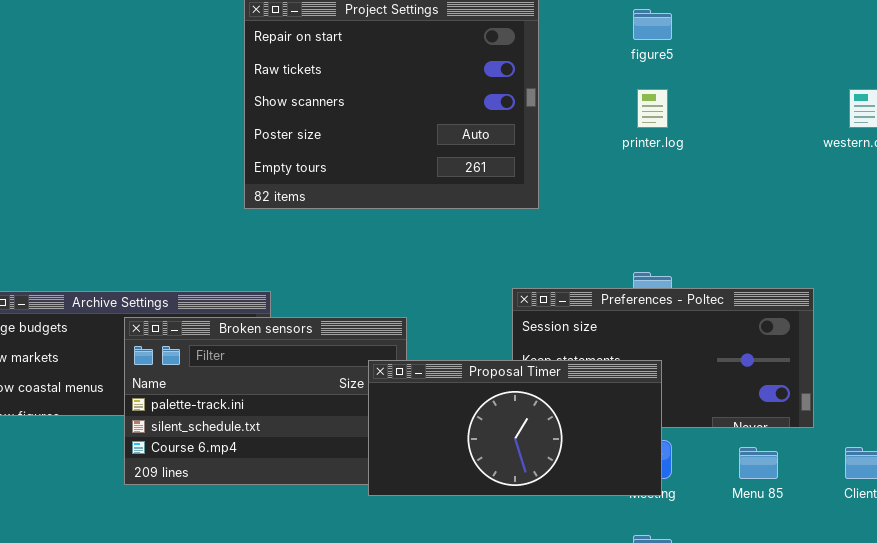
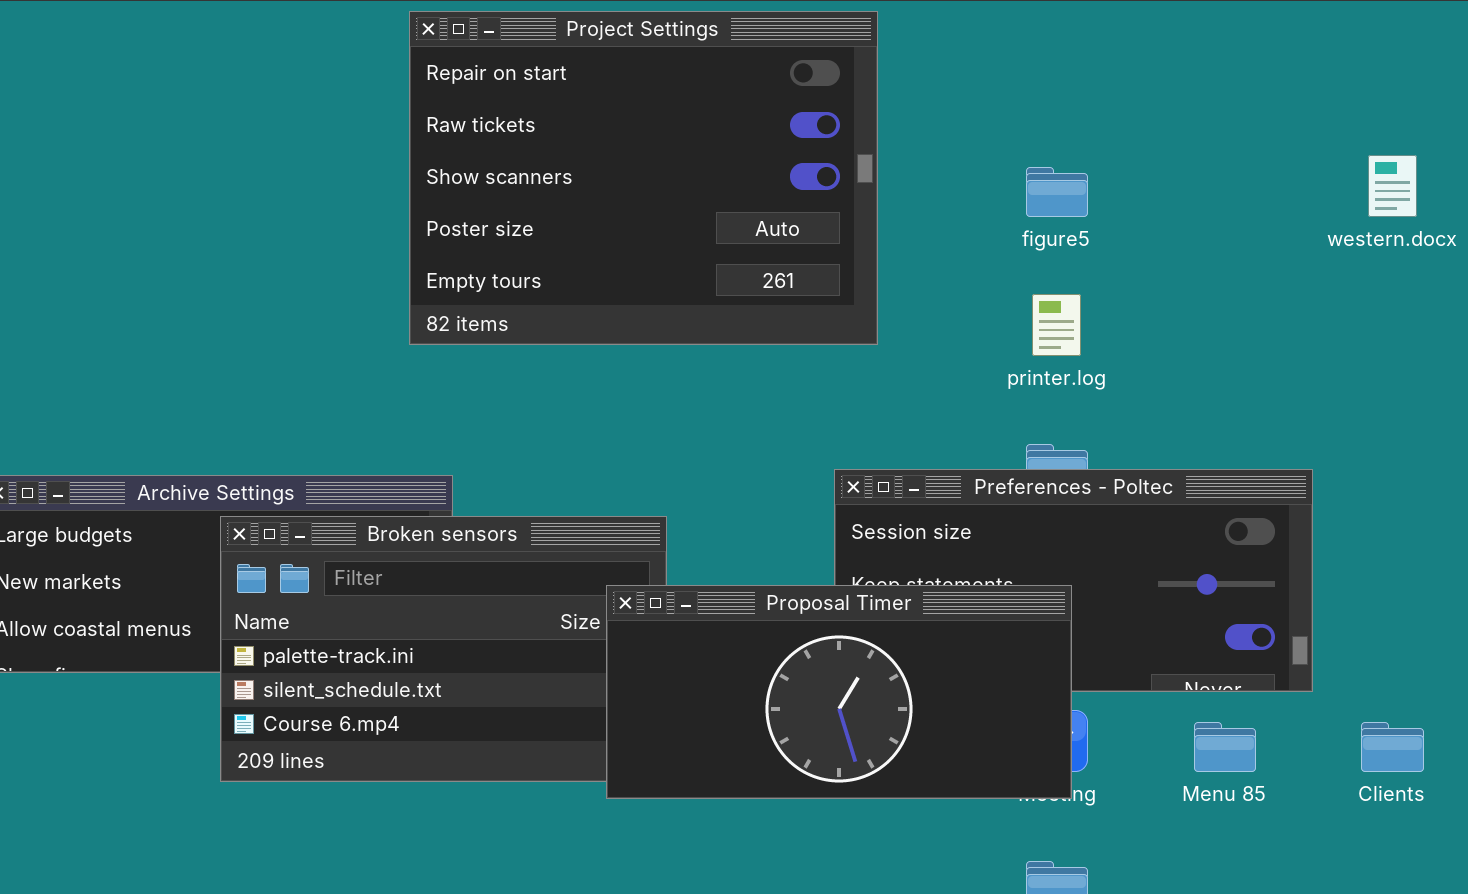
figure5: [633,9,672,40] -> [1026,167,1088,217], moved
printer.log: [637,89,668,128] -> [1032,294,1081,356], moved

